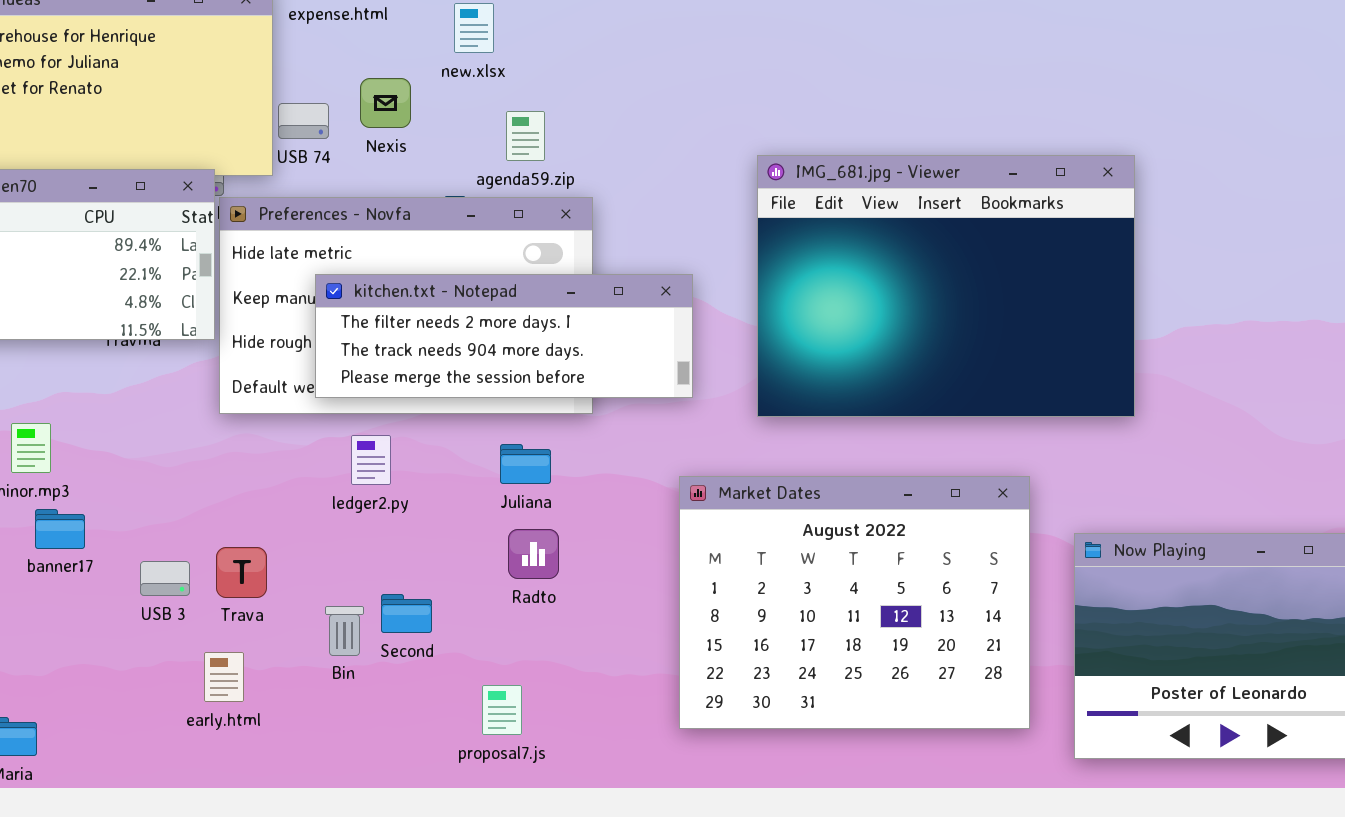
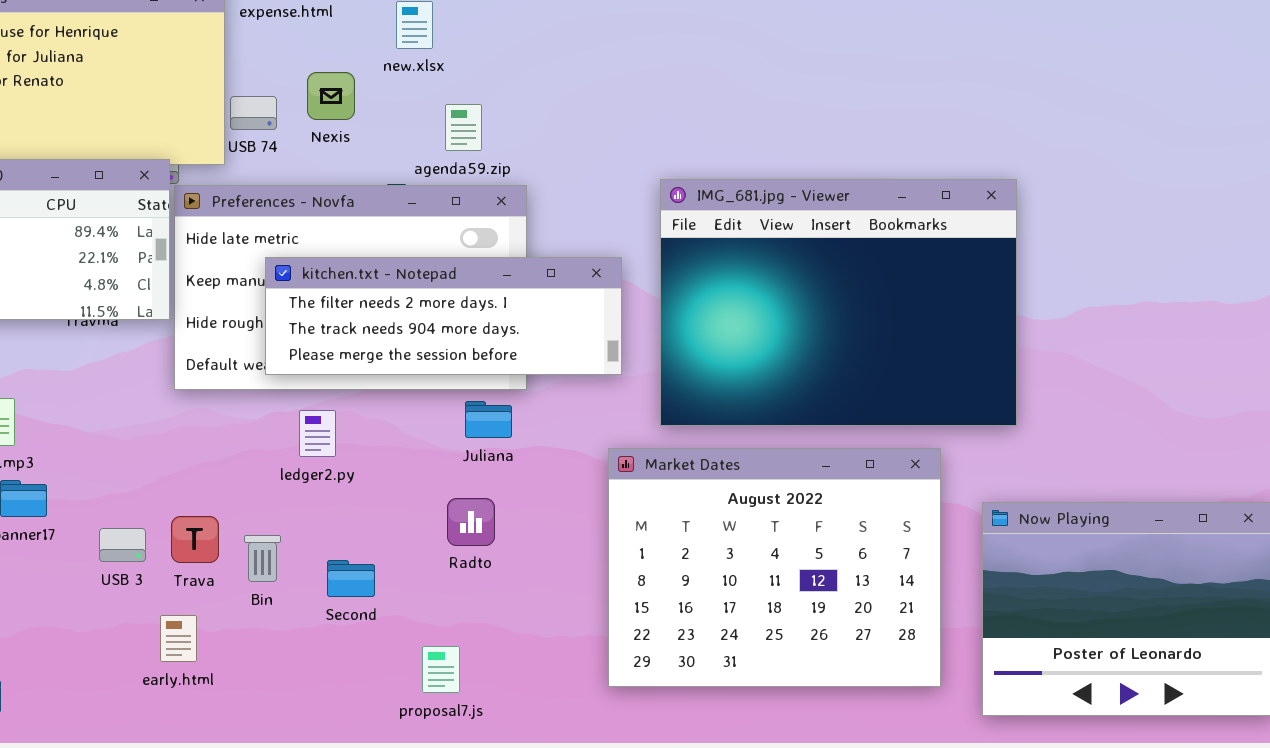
IMG_681.jpg - Viewer: [757,155,1135,417] -> [660,179,1017,426], moved
Juliana: [500,444,551,484] -> [465,401,512,438], moved
Bin: [325,606,364,656] -> [244,535,281,582], moved

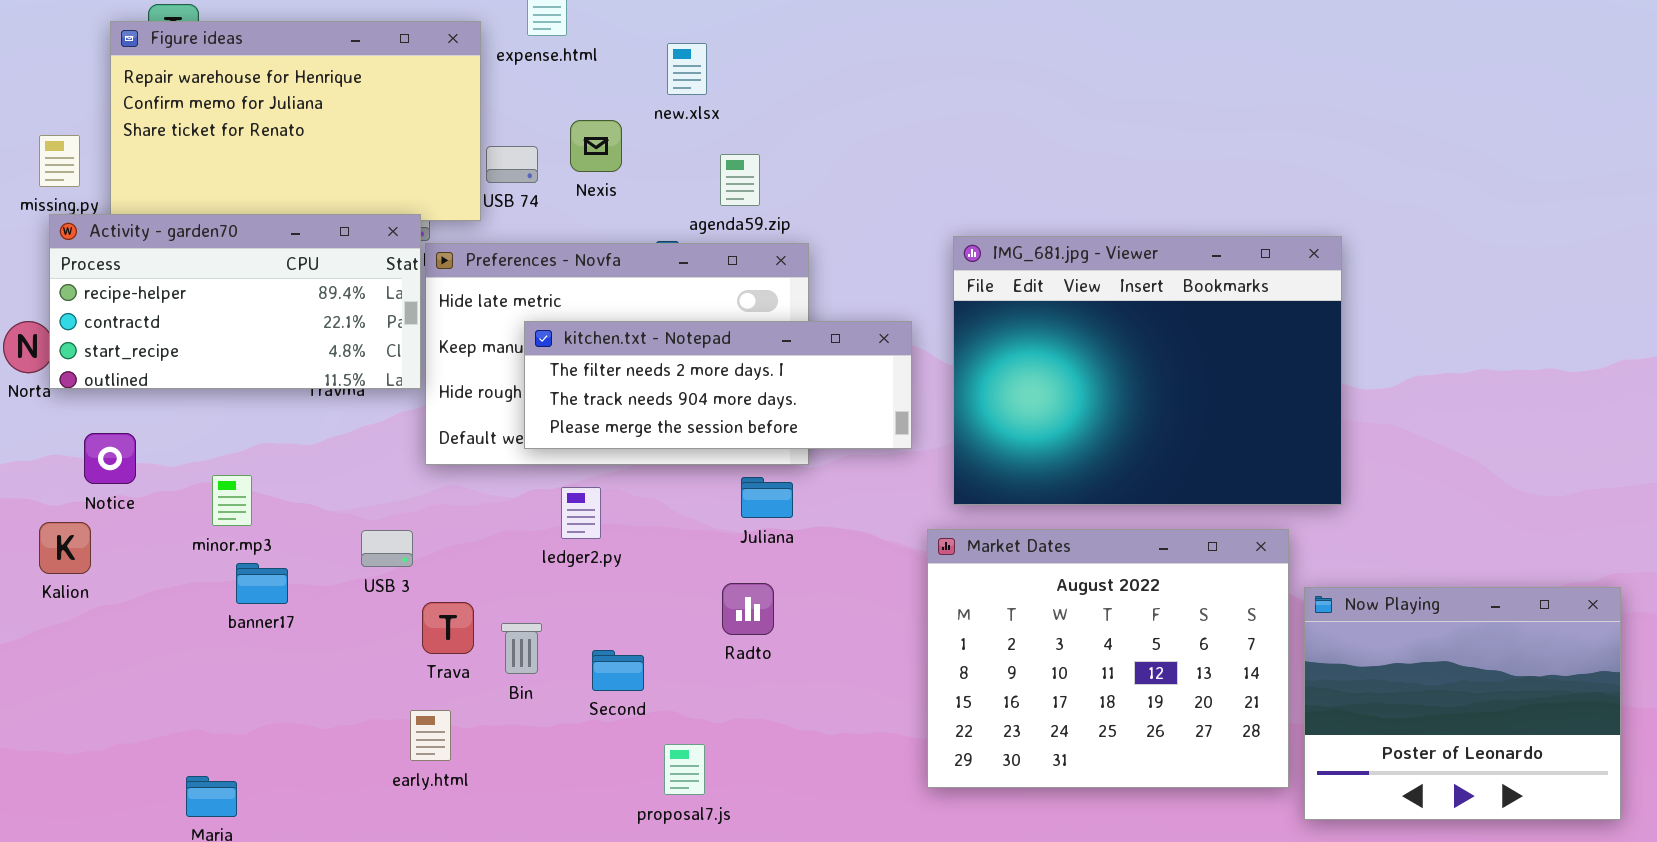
Market Dates: [608,448,941,687] -> [927,529,1289,788], moved
USB 3: [99,528,146,562] -> [361,530,413,567], moved
proposal7.js: [422,646,460,693] -> [664,744,705,795], moved

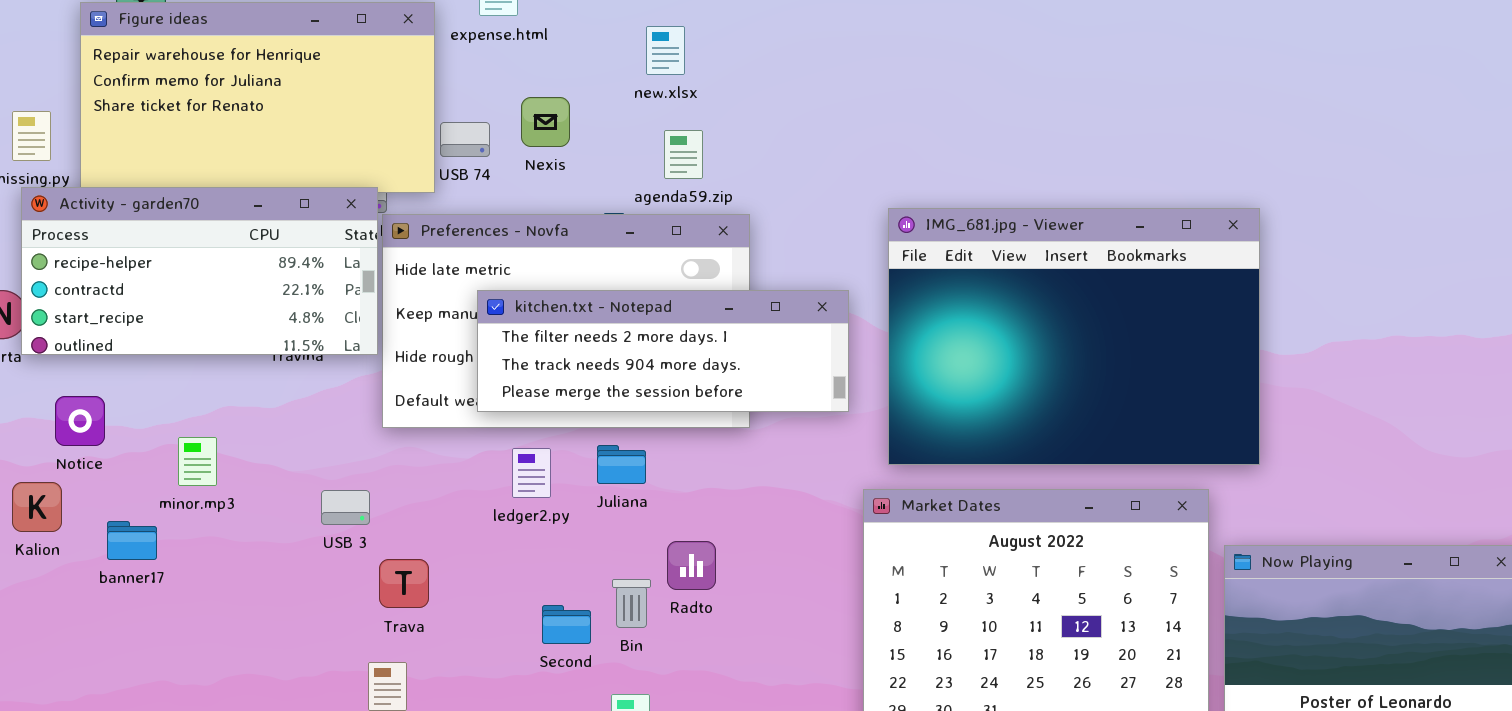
new.xlsx: [667,43,707,95] -> [646,26,685,75], moved
Juliana: [741,477,793,518] -> [597,445,646,484], moved
banner17: [236,563,288,604] -> [107,521,157,560], moved
Bin: [501,623,542,674] -> [612,579,651,628], moved

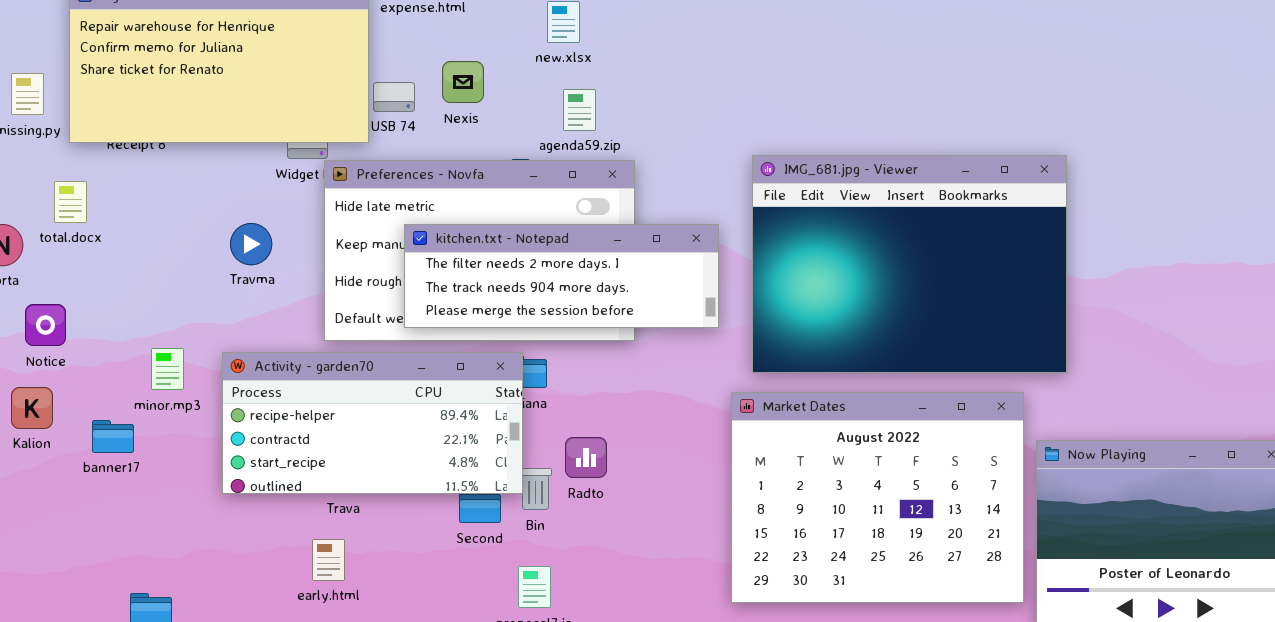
Activity - garden70: [21,187,378,355] -> [222,352,523,494], moved
Notice: [55,396,105,446] -> [25,304,66,346], moved

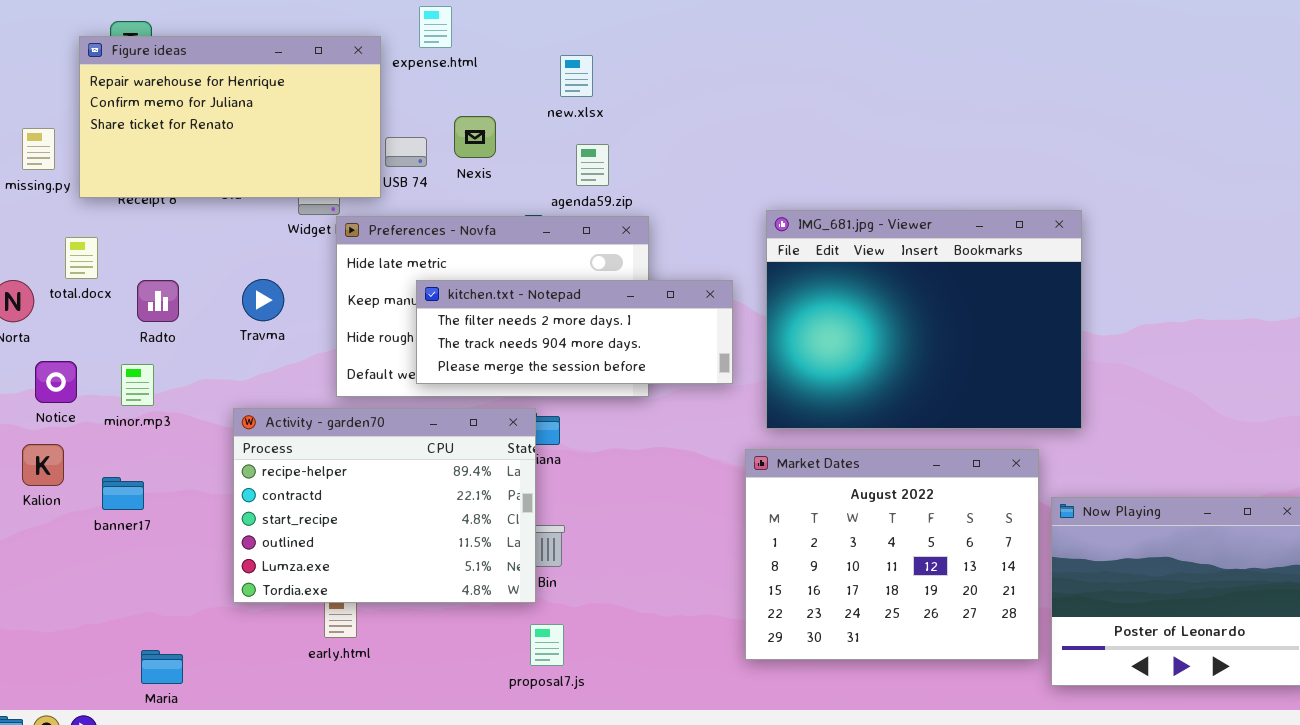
minor.mp3: [151,348,184,390] -> [121,364,154,406], moved
Activity - garden70: [222,352,523,494] -> [233,408,536,603], resized
Radto: [565,437,607,478] -> [137,280,179,322], moved

